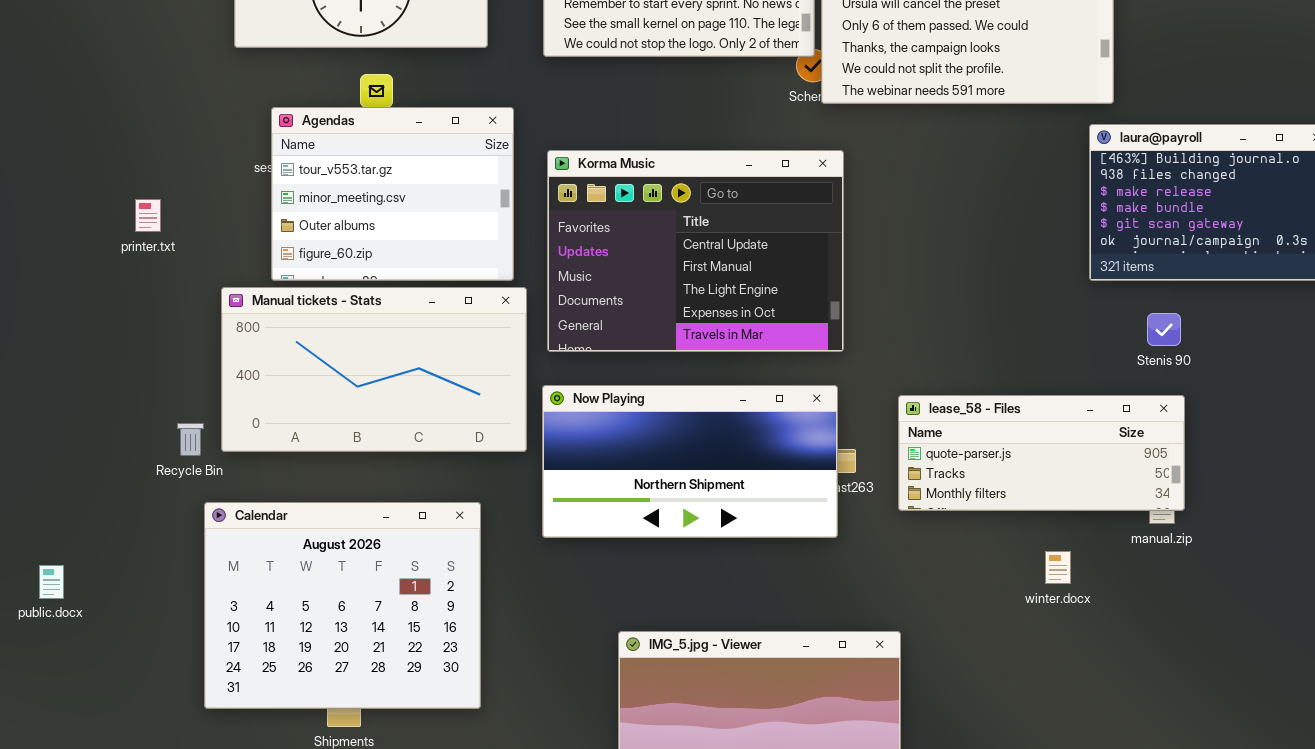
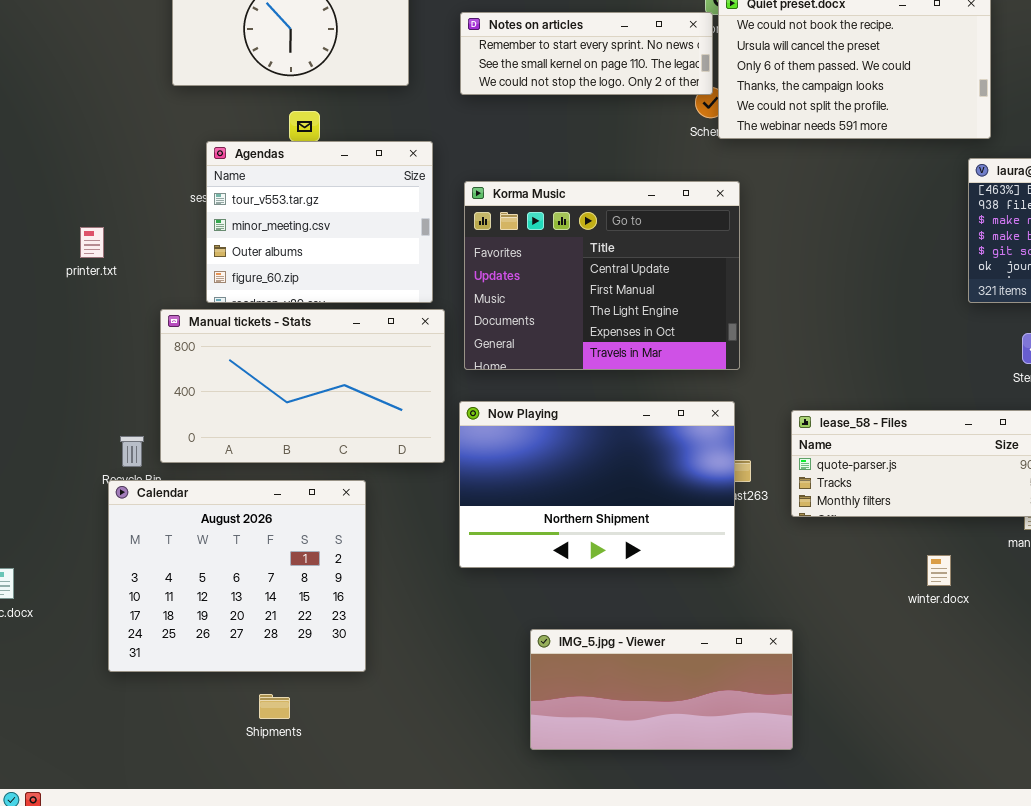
Now Playing: [542,385,838,538] -> [459,401,735,568], resized
Calendar: [204,502,481,709] -> [108,480,366,672], moved

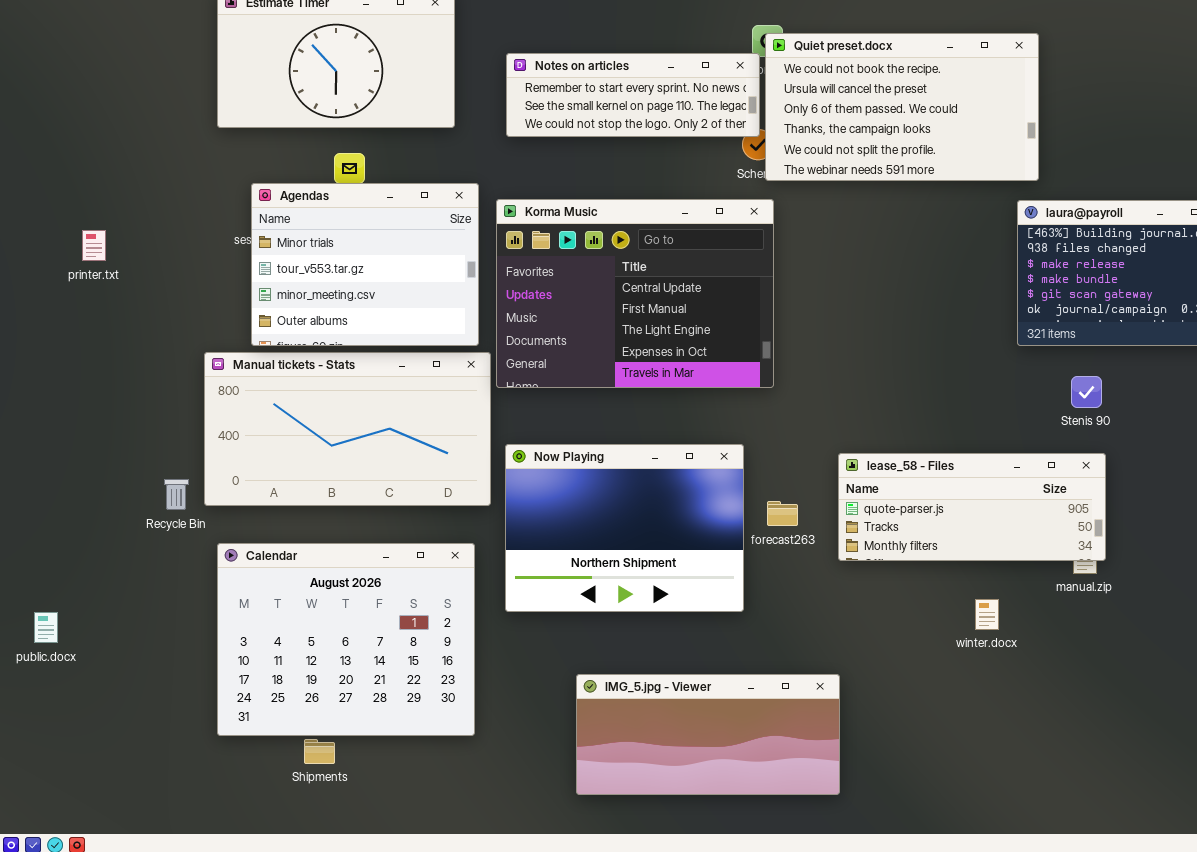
Agendas: [206,141,433,303] -> [251,183,479,346], scrolled up 1 row
Korma Music: [464,181,740,370] -> [496,199,774,388], moved
printer.txt: [80,227,104,258] -> [82,230,106,261], moved
Now Playing: [459,401,735,568] -> [505,444,744,612], resized
Calendar: [108,480,366,672] -> [217,543,475,736], moved

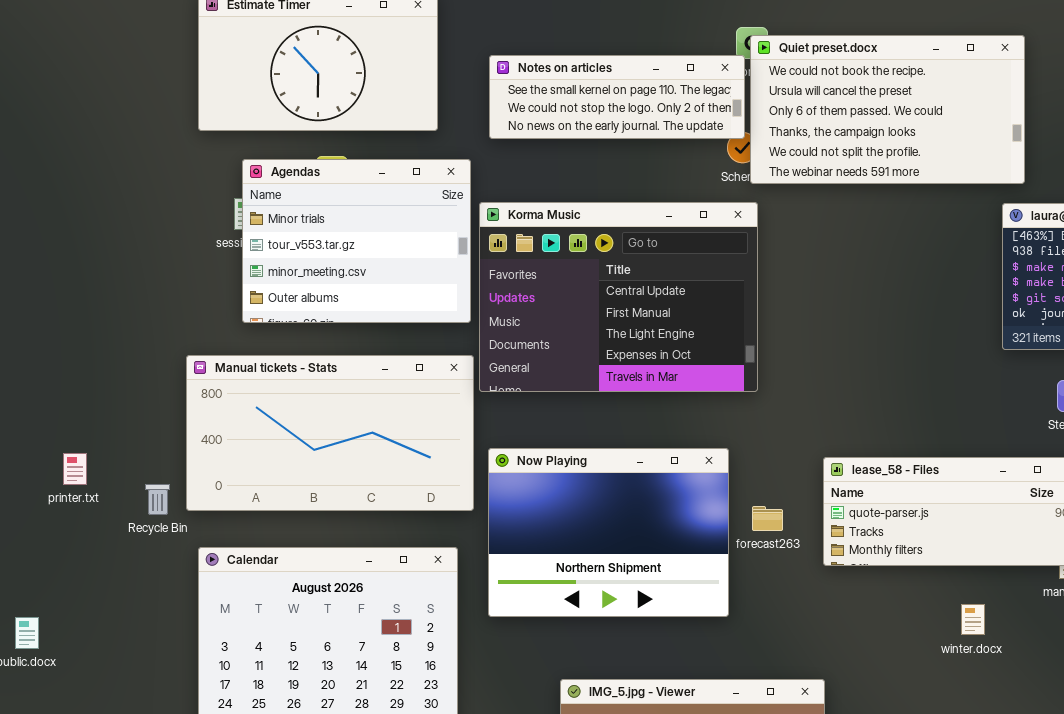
Notes on articles: [506,53,760,137] -> [489,55,745,139], scrolled down 1 row
Agendas: [251,183,479,346] -> [242,159,471,323], moved
printer.txt: [82,230,106,261] -> [63,453,87,485], moved

